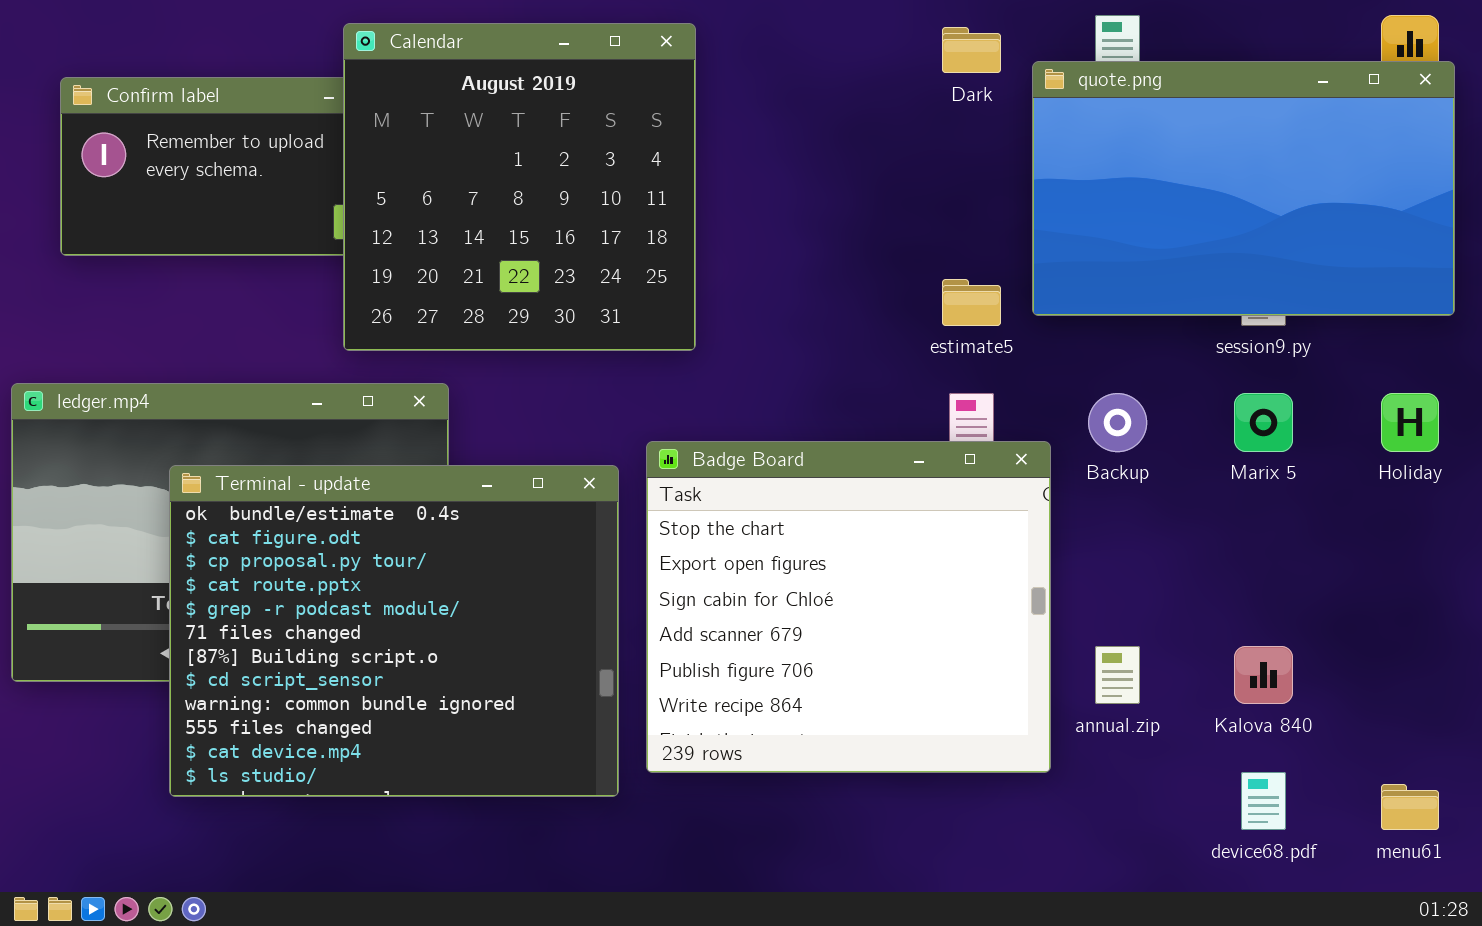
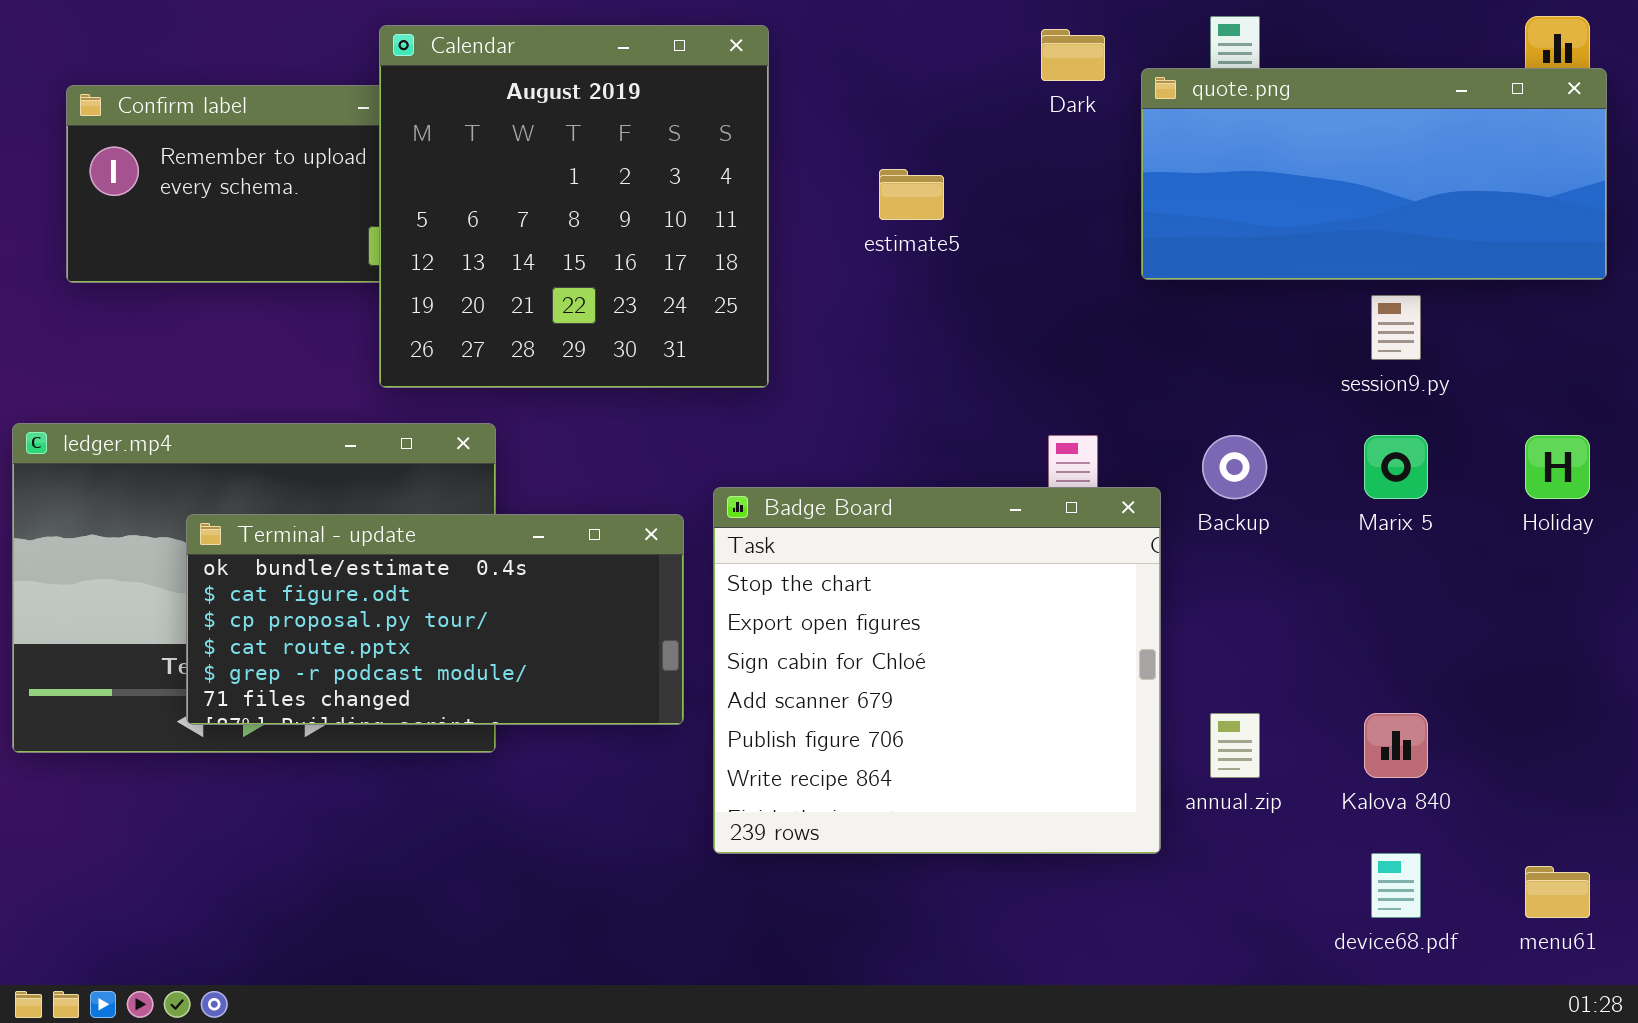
quote.png: [1032,61,1455,316] -> [1141,68,1607,280], resized
estimate5: [942,279,1001,326] -> [879,169,944,220], moved
Terminal - update: [169,465,619,797] -> [186,514,684,725], resized

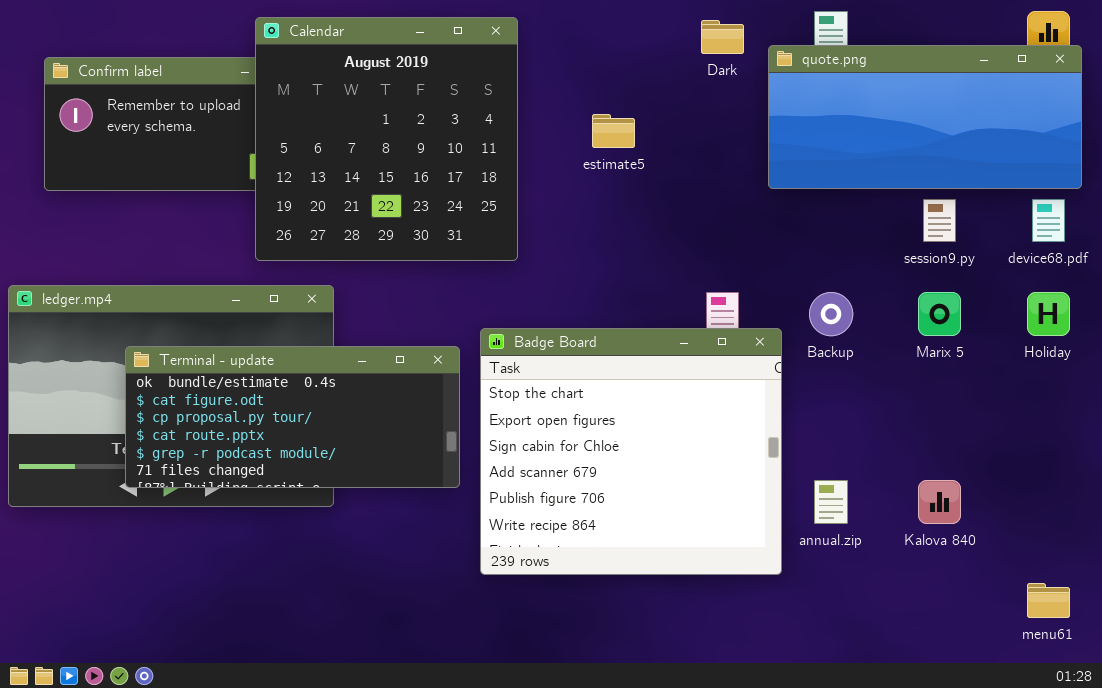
device68.pdf: [1371,853,1421,918] -> [1032,199,1065,242], moved

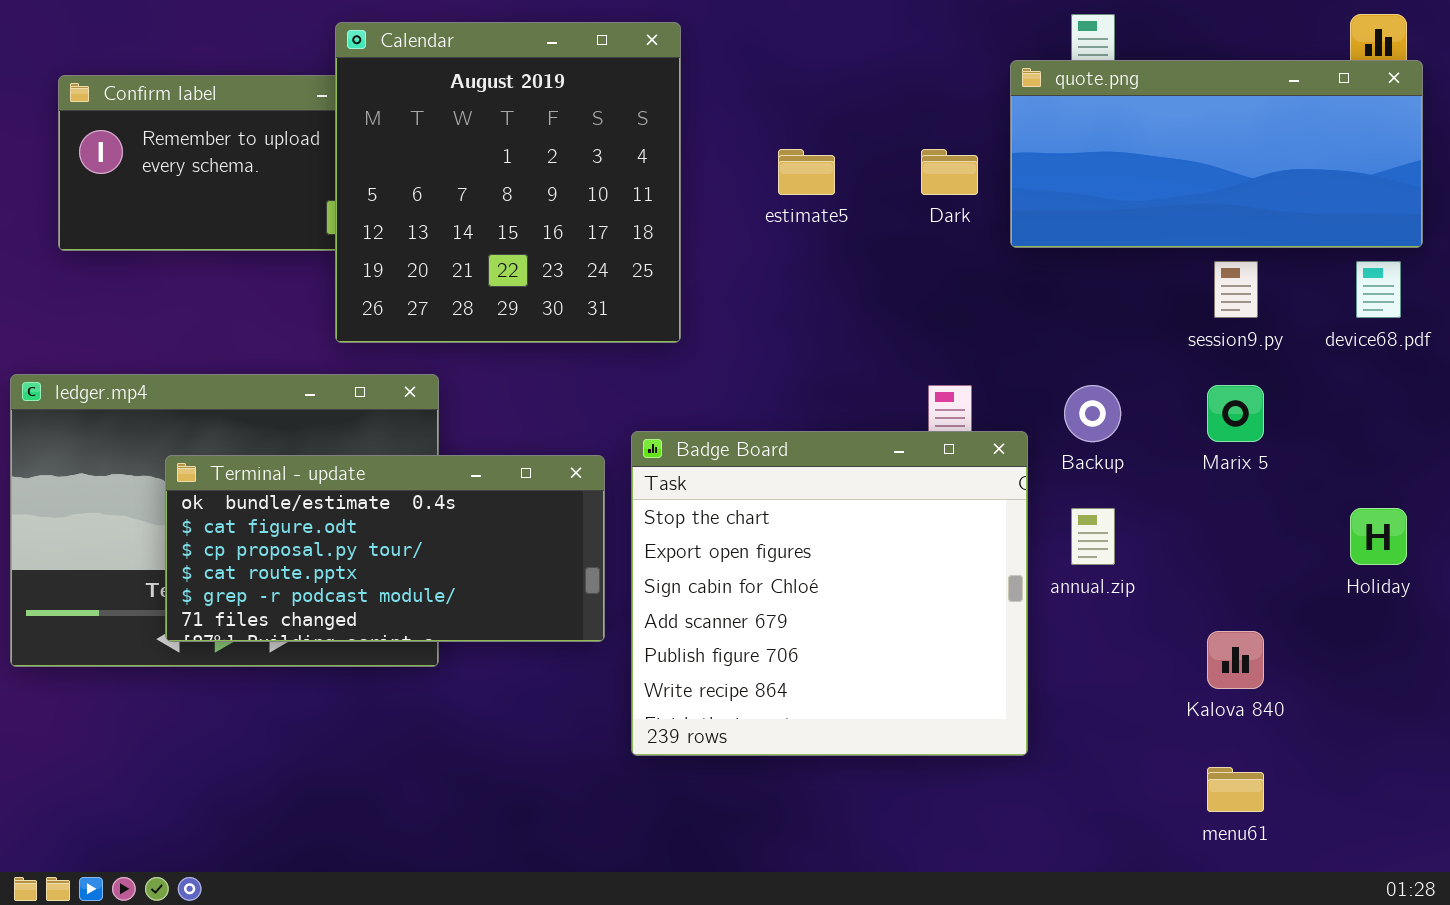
Dark: [701,20,744,54] -> [921,149,978,195], moved
Holiday: [1027,292,1070,336] -> [1350,508,1407,565], moved
annual.zip: [814,480,848,524] -> [1071,508,1115,565], moved
menu61: [1027,583,1070,618] -> [1207,767,1264,812], moved

